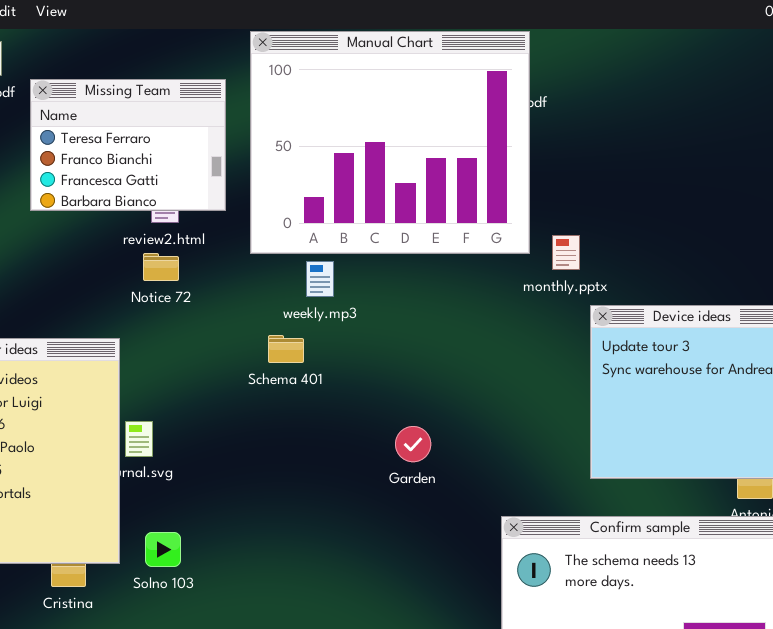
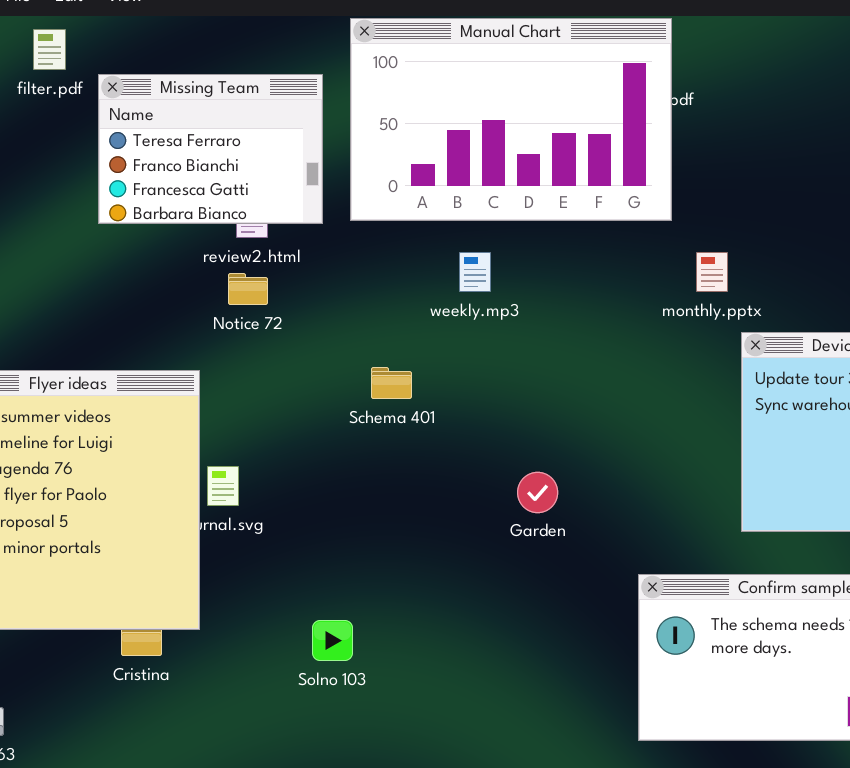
Manual Chart: [250,31,530,254] -> [350,18,672,221], resized
weekly.mp3: [306,261,334,297] -> [459,252,491,292], moved
Solno 103: [145,532,181,567] -> [312,620,353,661], moved

